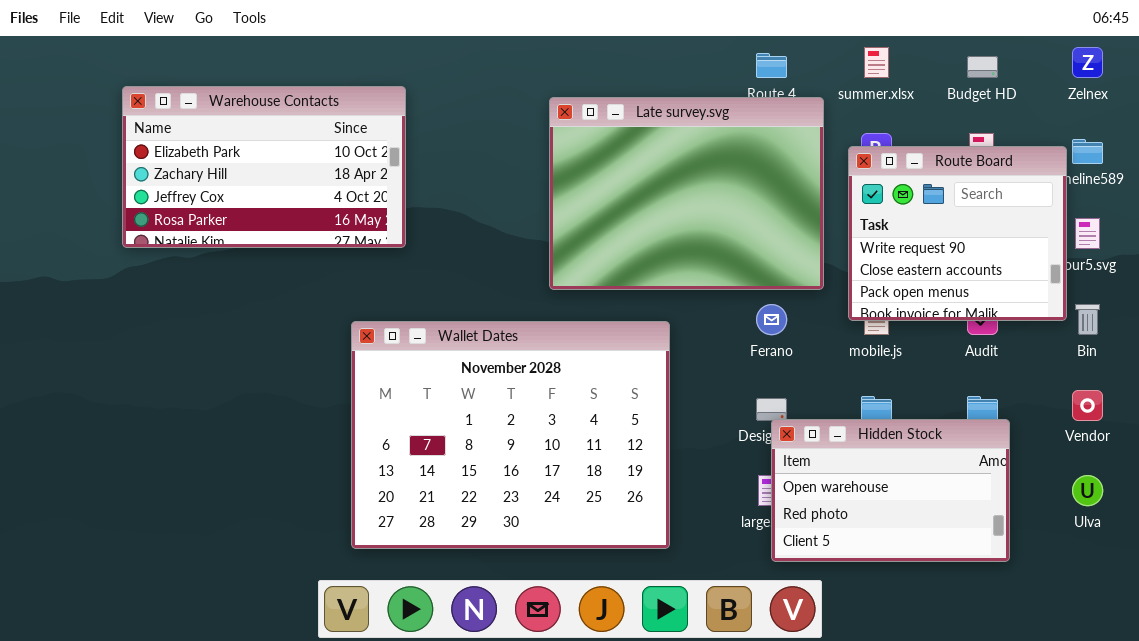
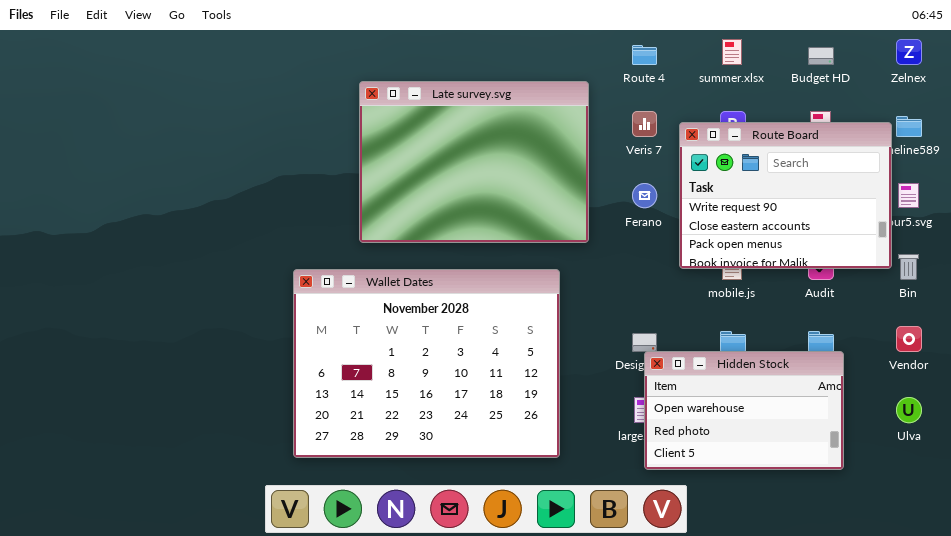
Warehouse Contacts: [122,86,406,248] -> none, closed
Late survey.svg: [549,97,824,290] -> [359,81,589,243], moved
Route Board: [848,146,1067,321] -> [679,122,892,269], resized
Ferano: [756,304,787,335] -> [632,183,657,208], moved

